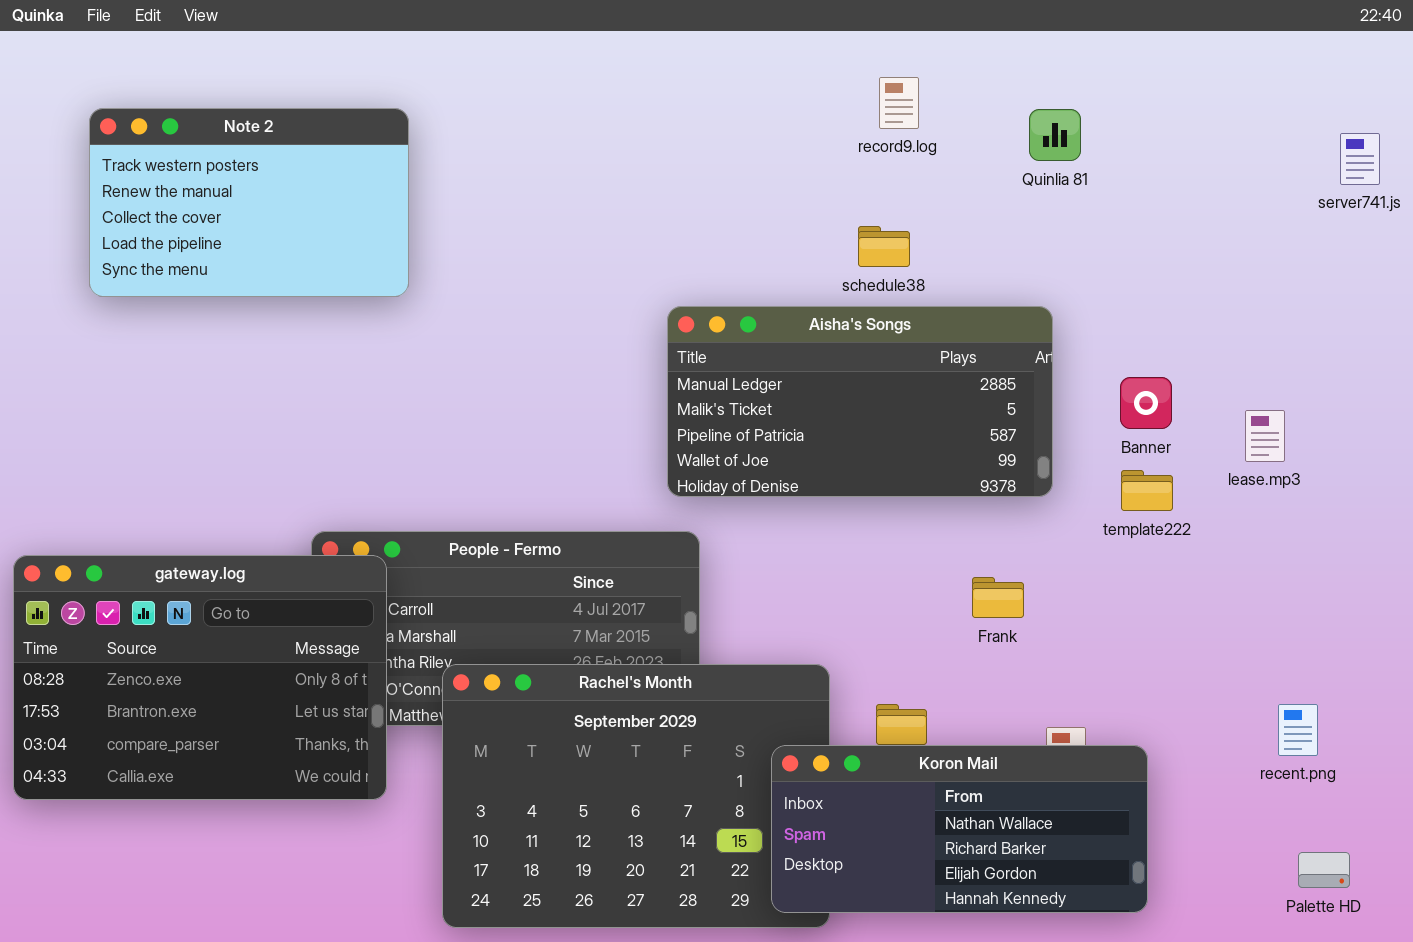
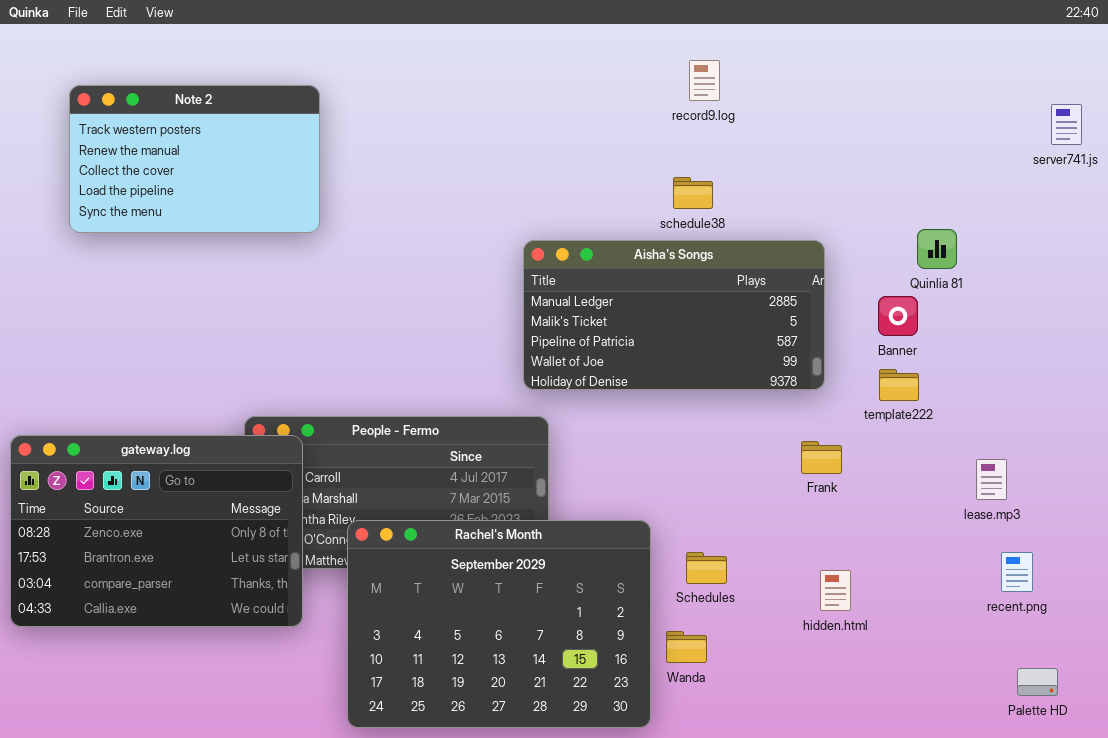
Quinlia 81: [1029,109,1081,161] -> [917,229,957,269], moved
lease.mp3: [1245,410,1285,462] -> [976,459,1007,500], moved
Frank: [972,577,1024,618] -> [801,441,842,474], moved
Koron Mail: [771,745,1148,913] -> none, closed

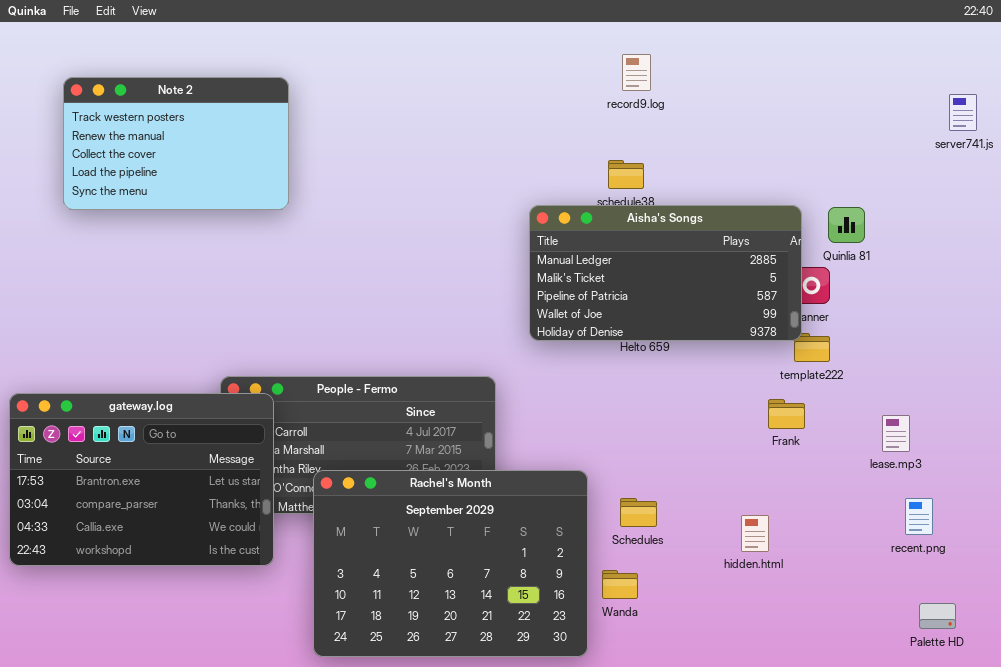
Aisha's Songs: [523,240,825,390] -> [529,205,802,341], moved
gateway.log: [10,435,303,627] -> [9,393,274,566], scrolled down 1 row
Frank: [801,441,842,474] -> [768,399,805,429], moved

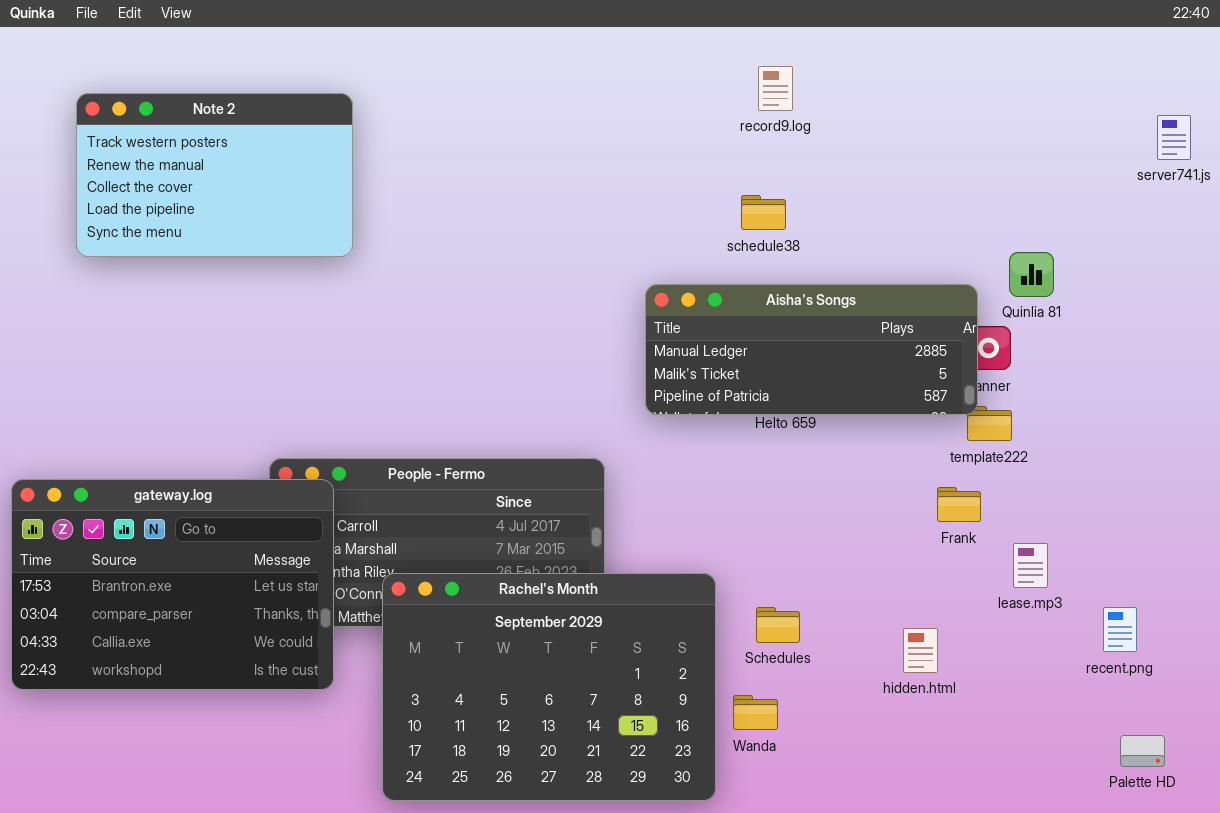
Aisha's Songs: [529,205,802,341] -> [645,284,978,415], resized
lease.mp3: [882,415,910,452] -> [1013,543,1048,588], moved

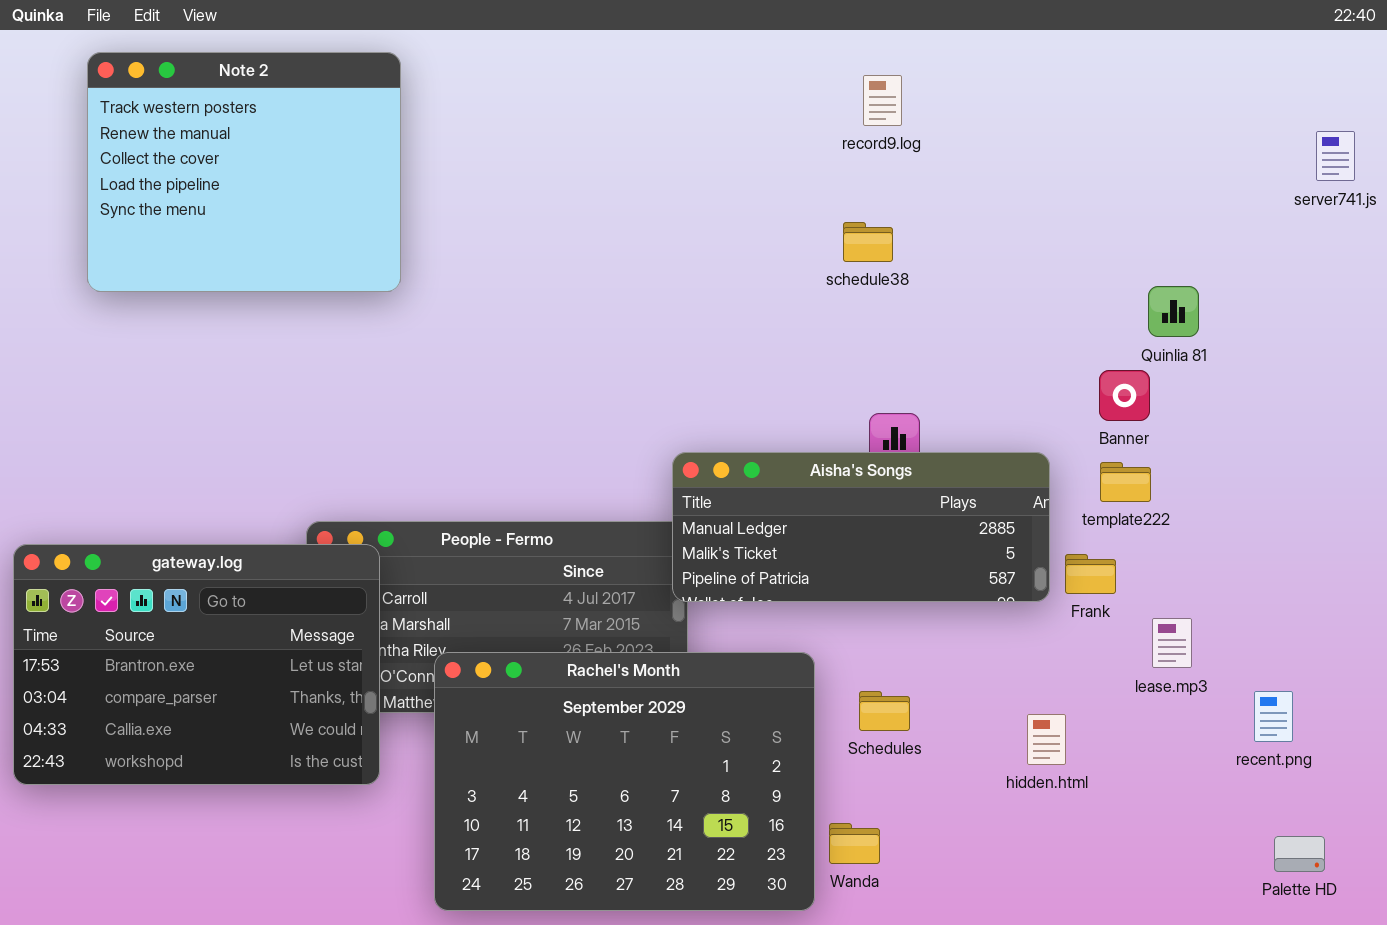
Note 2: [76,93,353,257] -> [87,52,401,292], resized
Aisha's Songs: [645,284,978,415] -> [672,452,1050,602], moved
Wanda: [733,695,778,730] -> [829,823,880,864], moved

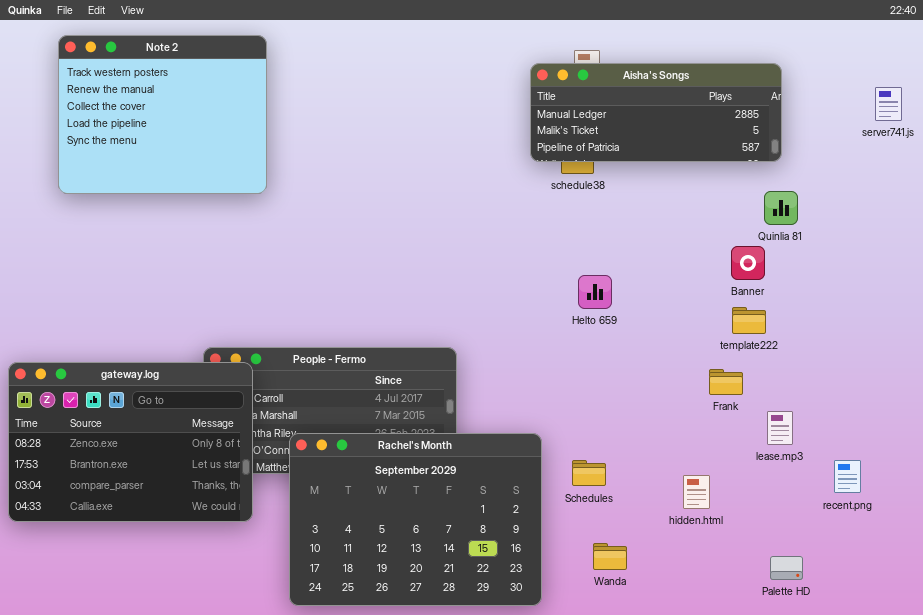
Aisha's Songs: [672,452,1050,602] -> [530,63,782,162], moved
gateway.log: [13,544,380,785] -> [8,362,253,522], scrolled up 1 row
Wanda: [829,823,880,864] -> [593,543,627,570], moved
Palette HD: [1274,836,1325,872] -> [770,556,803,580], moved

